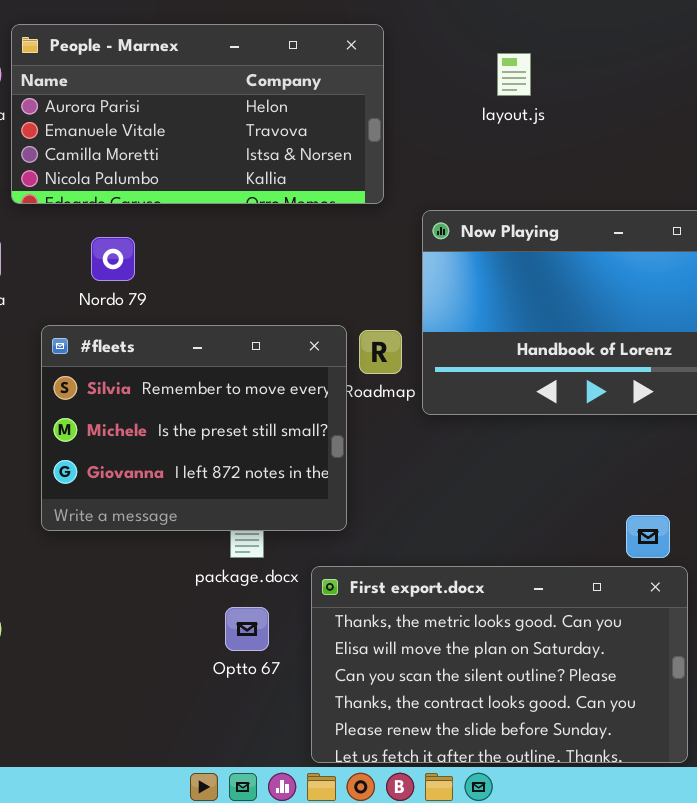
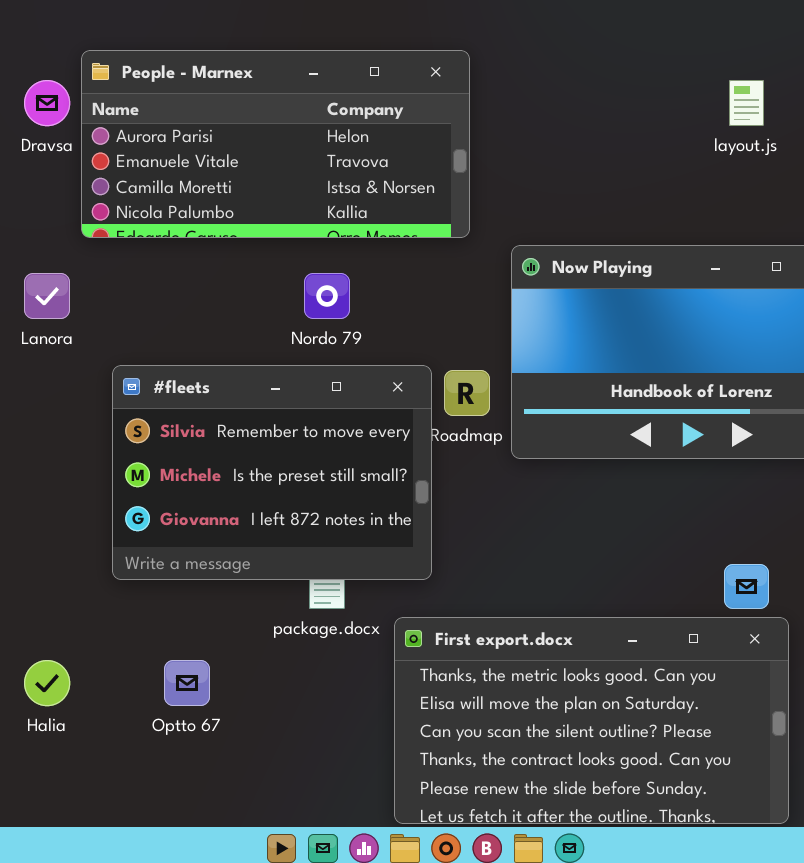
layout.js: [497,53,531,96] -> [729,80,764,126], moved
Nordo 79: [91,237,135,281] -> [304,273,350,319], moved
Optto 67: [225,607,269,651] -> [164,660,210,706], moved

